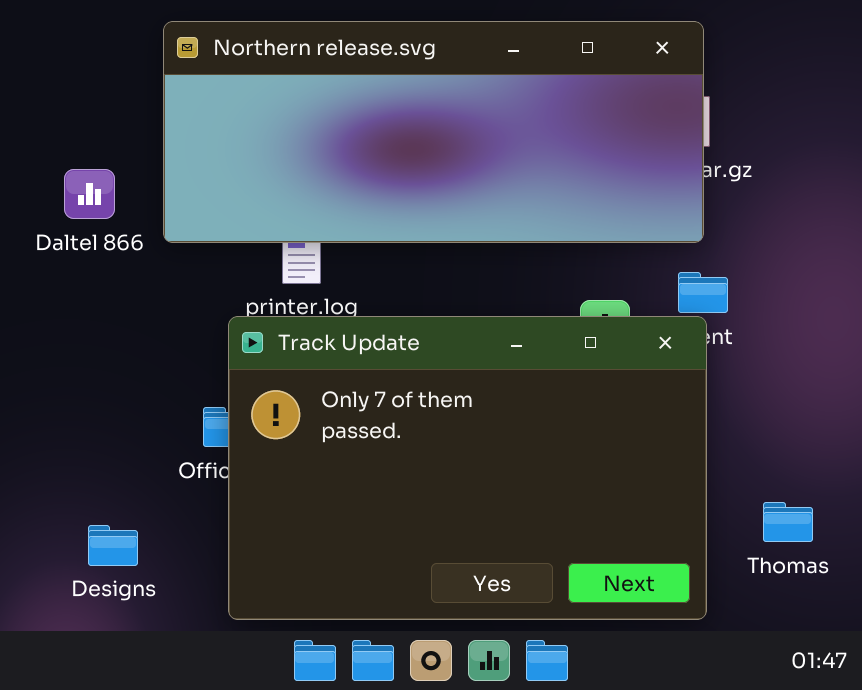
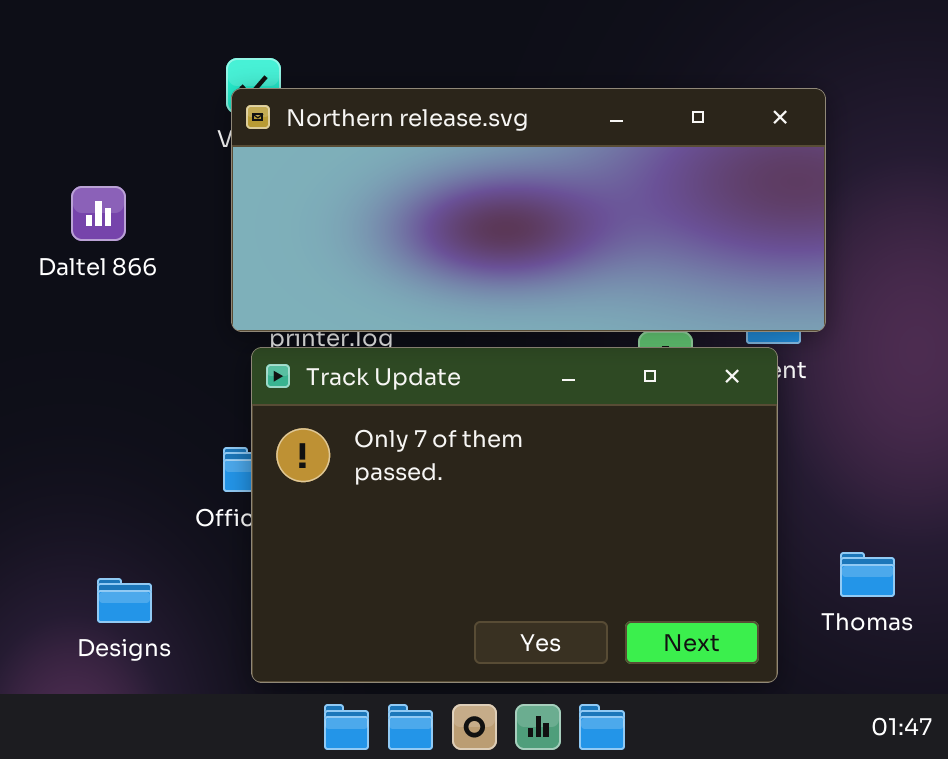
Northern release.svg: [163,21,704,243] -> [231,88,826,332], moved

